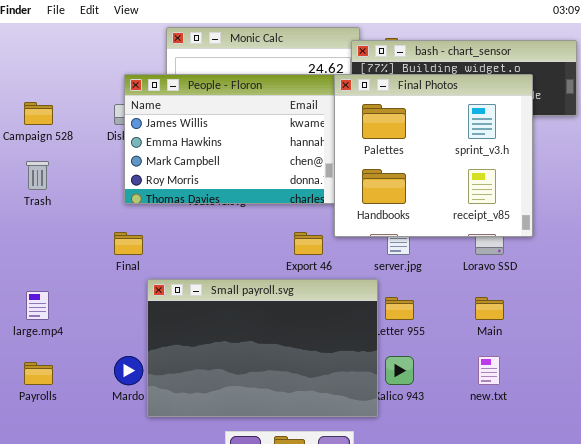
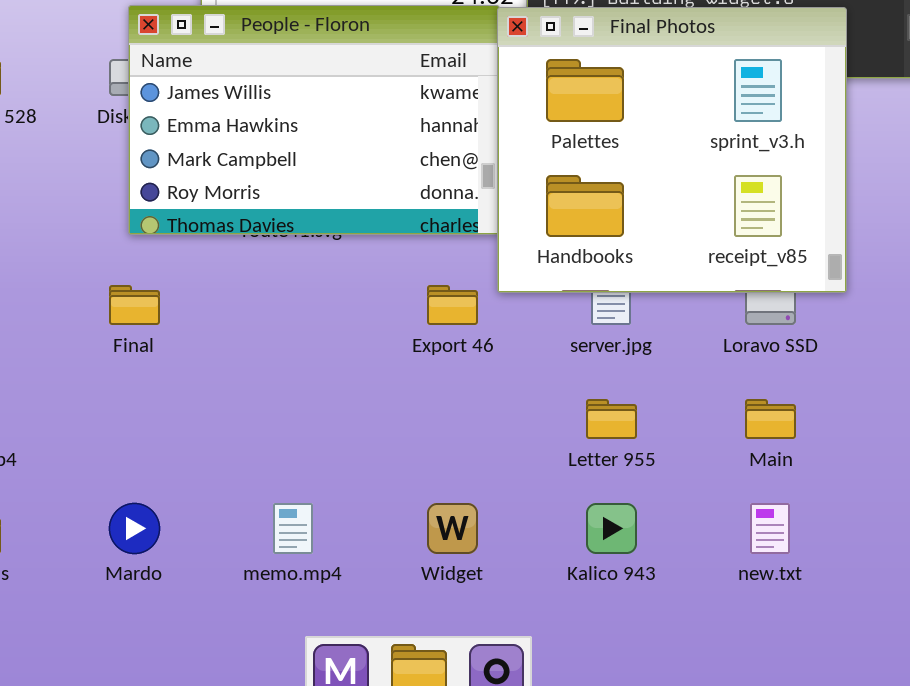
Small payroll.svg: [147,279,378,417] -> none, closed

